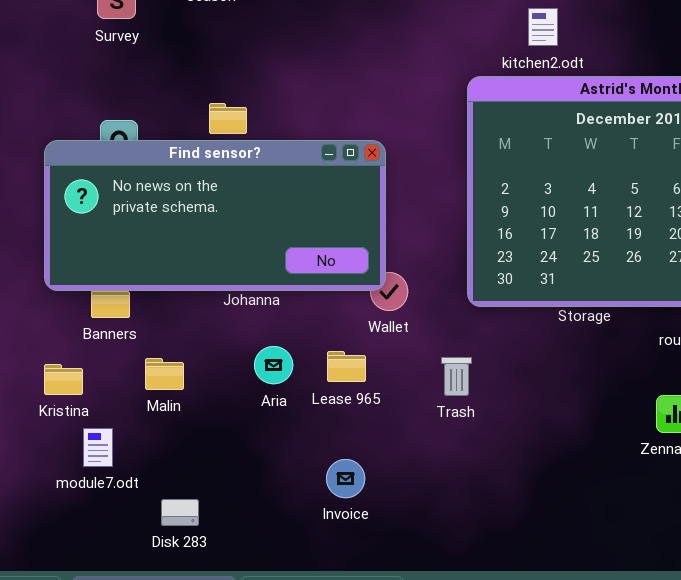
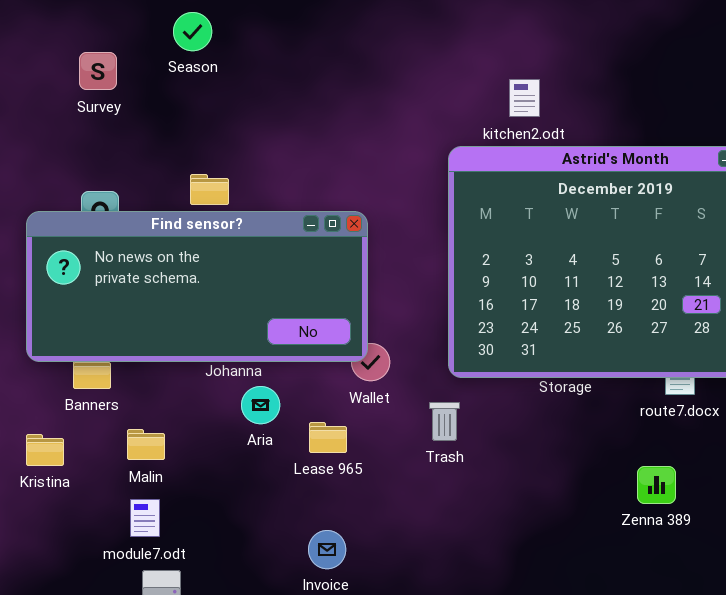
Aria: [254,346,293,384] -> [241,386,280,424], moved
Trash: [441,357,472,396] -> [429,402,460,441], moved
module7.odt: [83,428,113,467] -> [130,499,160,537], moved

